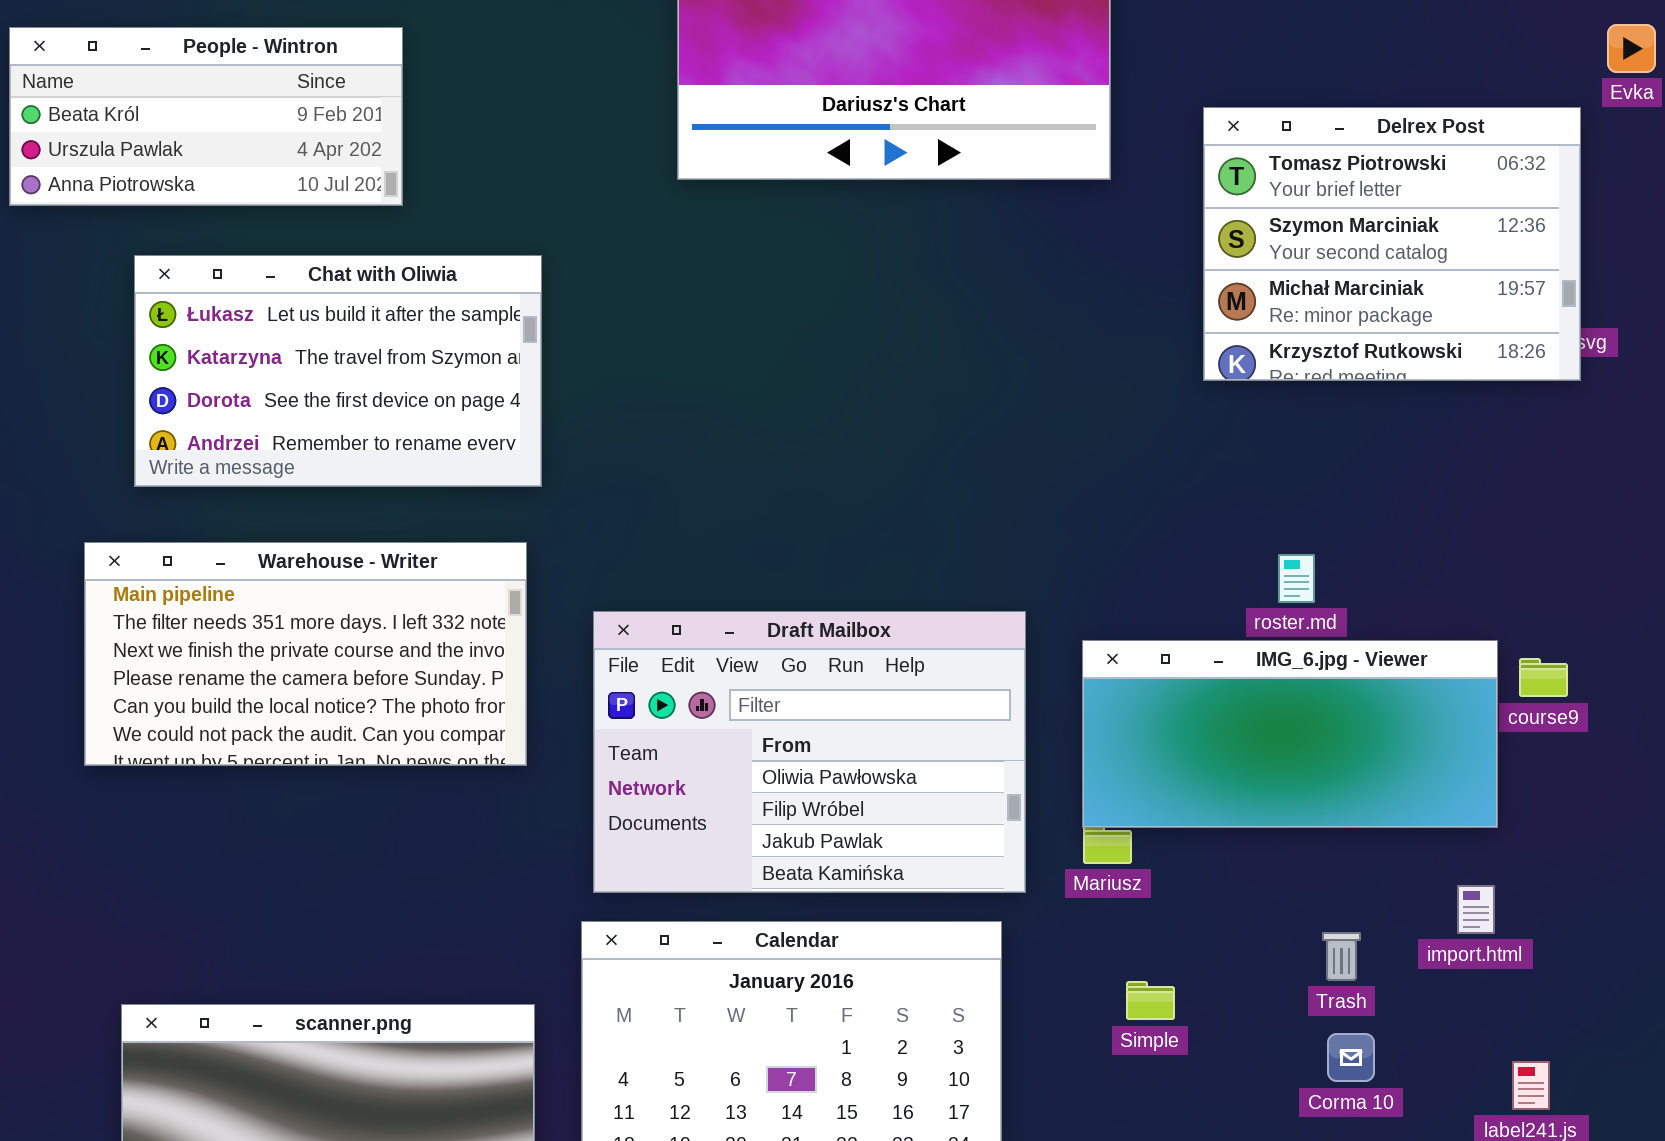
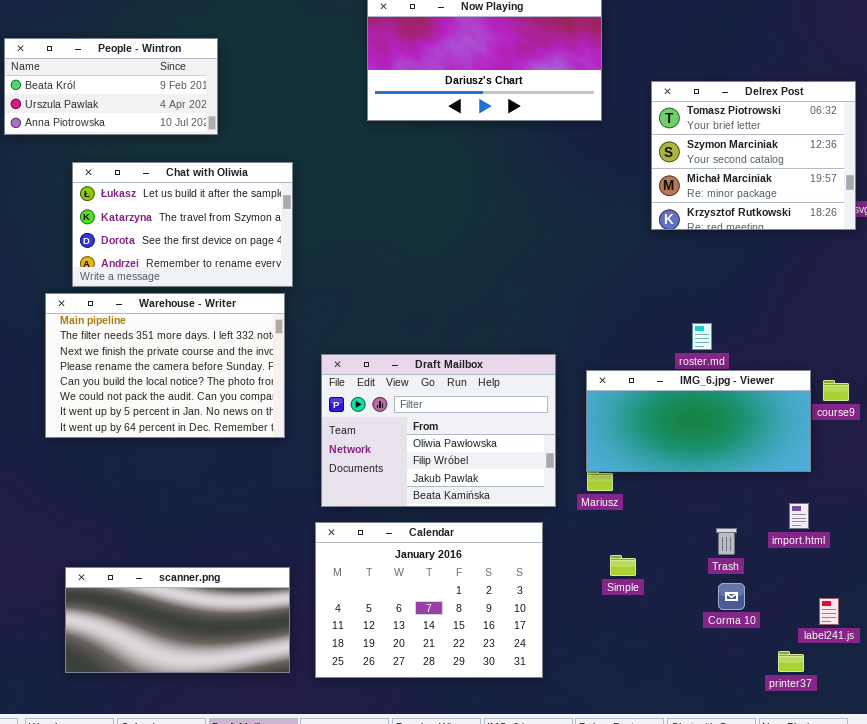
Warehouse - Writer: [84,542,527,766] -> [45,293,285,438], resized

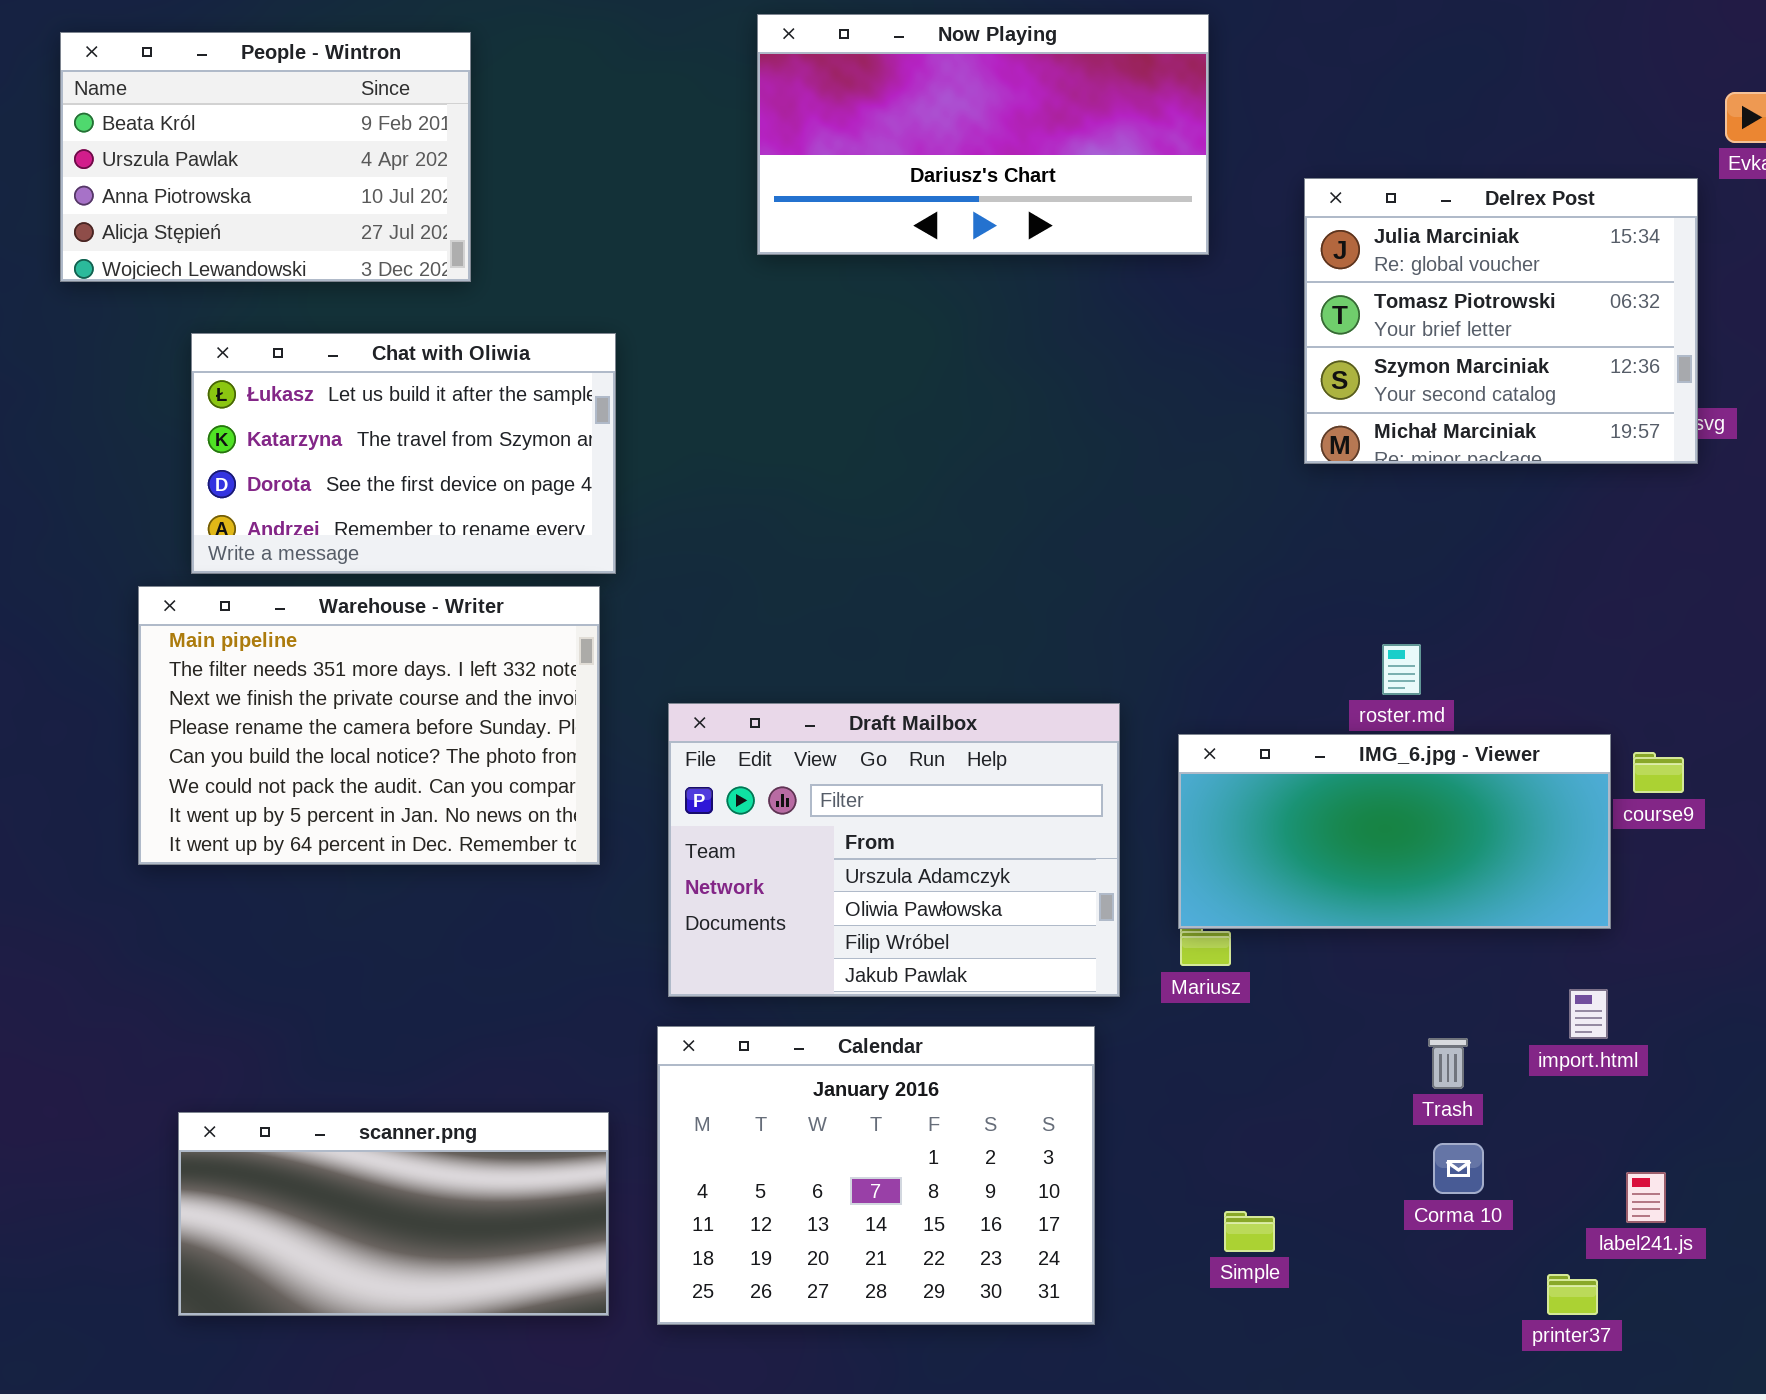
People - Wintron: [4,38,218,135] -> [60,32,471,282], resized
Delrex Post: [651,81,856,230] -> [1304,178,1698,464], scrolled up 1 row
Draft Mailbox: [321,354,556,507] -> [668,703,1120,997], scrolled up 1 row
Simple: [610,555,636,576] -> [1224,1211,1275,1252], moved

